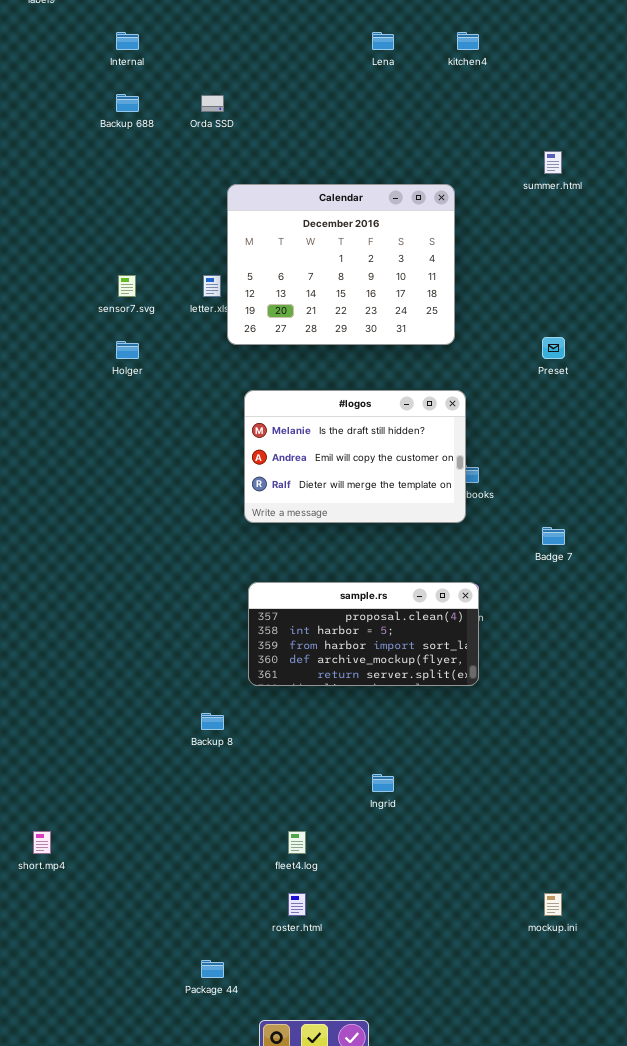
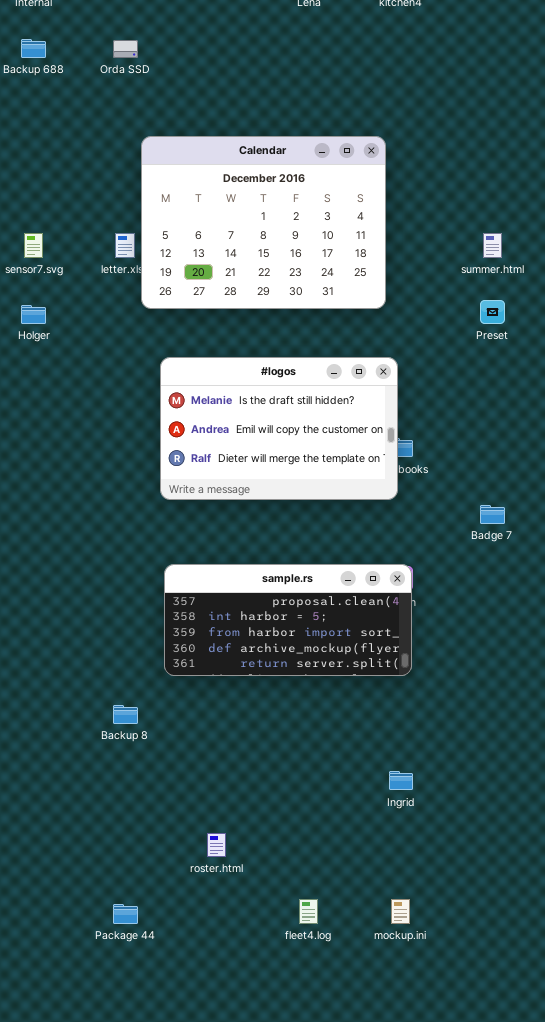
summer.html: [544,151,562,174] -> [483,233,502,258], moved
Ingrid: [372,774,394,792] -> [389,771,413,790], moved
fleet4.log: [288,831,306,854] -> [299,899,318,924], moved
roster.html: [288,893,306,916] -> [207,833,226,857], moved
mockup.ini: [544,893,562,916] -> [391,899,410,924], moved
Package 44: [201,960,224,978] -> [113,904,138,924], moved

